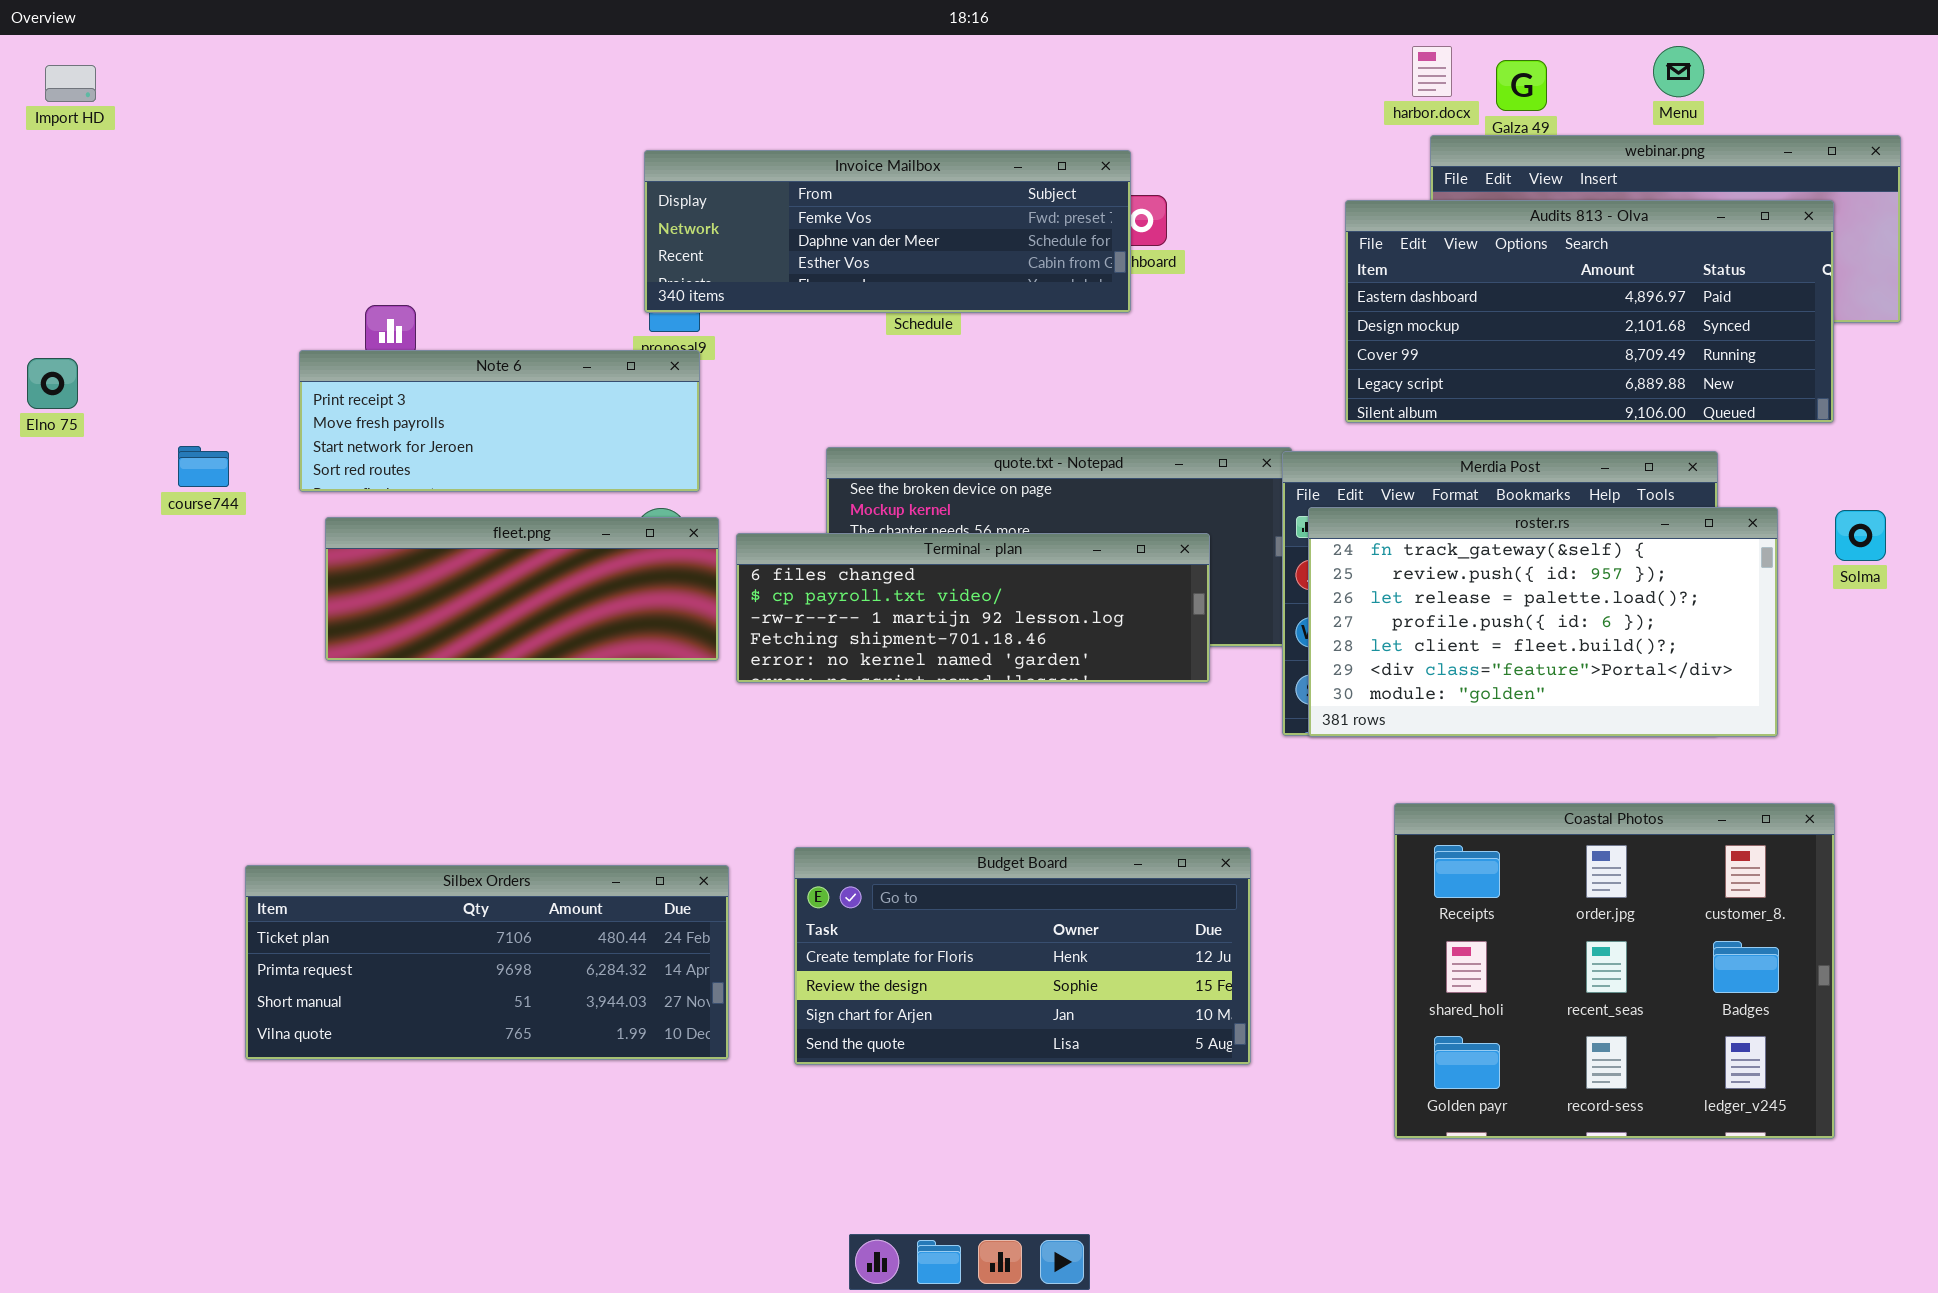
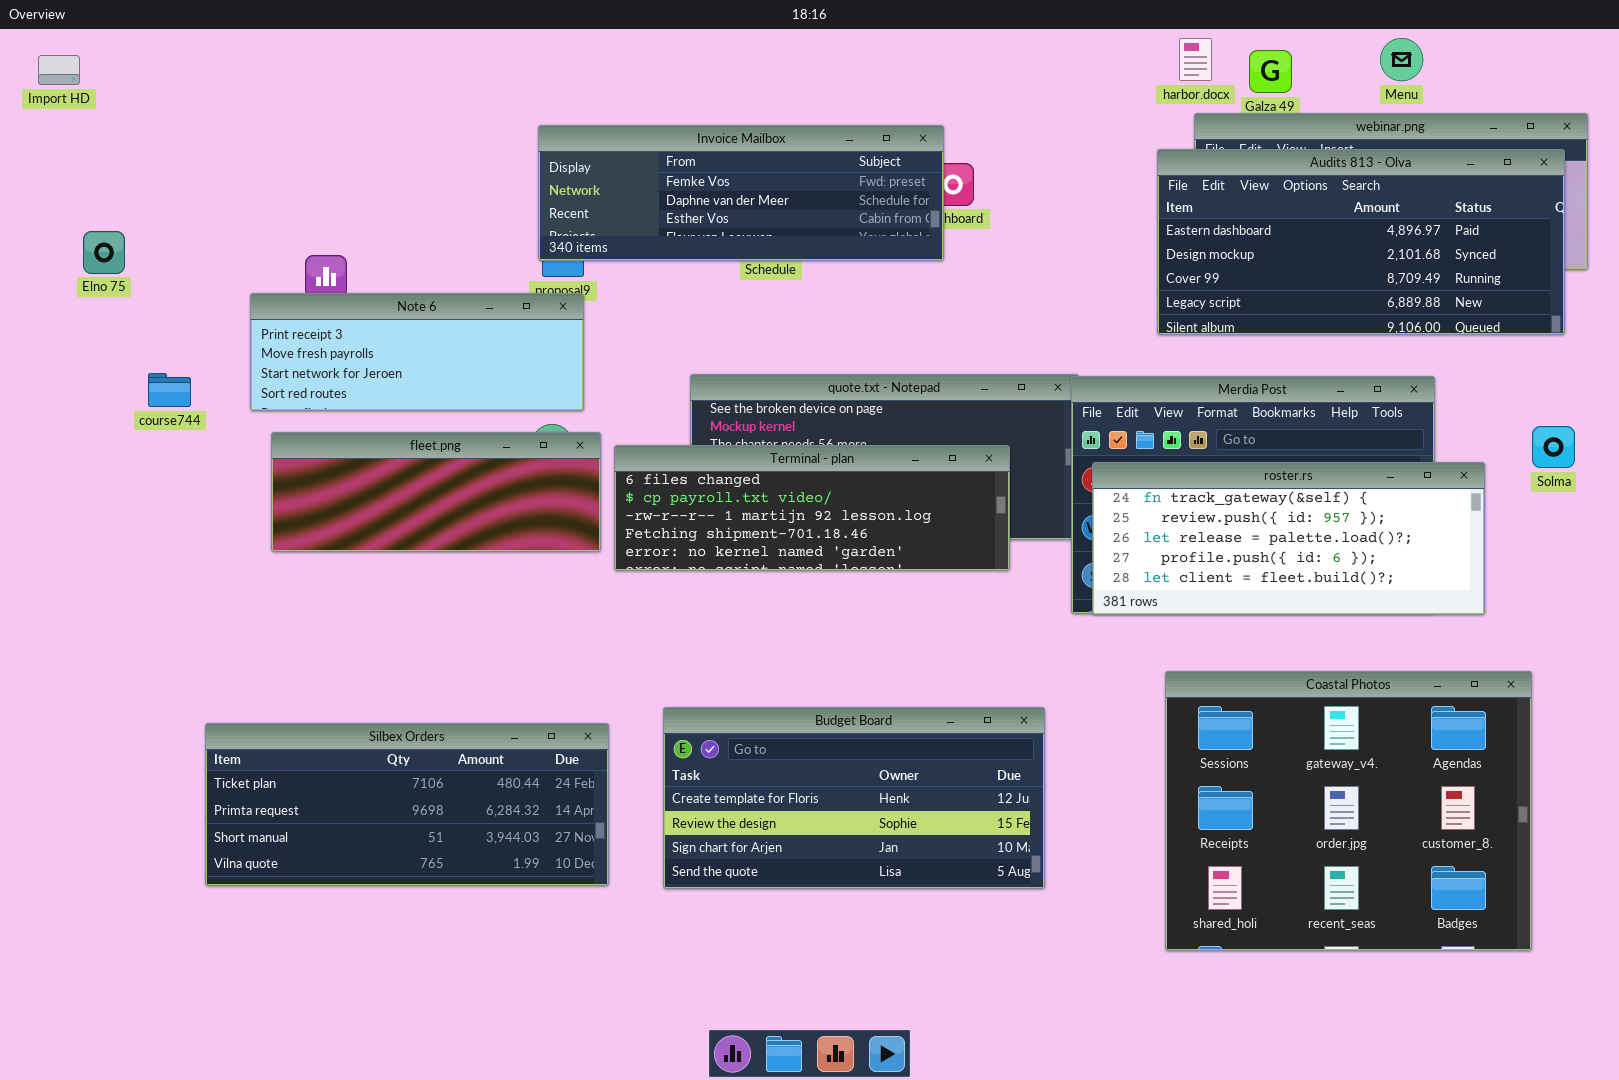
Audits 813 - Olva: [1345,200,1834,423] -> [1157,149,1565,335], moved
Elno 75: [27,358,78,409] -> [83,231,125,274], moved
roster.rs: [1308,507,1778,737] -> [1092,462,1485,615], resized
Coastal Photos: [1394,803,1835,1139] -> [1165,671,1532,951], scrolled up 1 row

